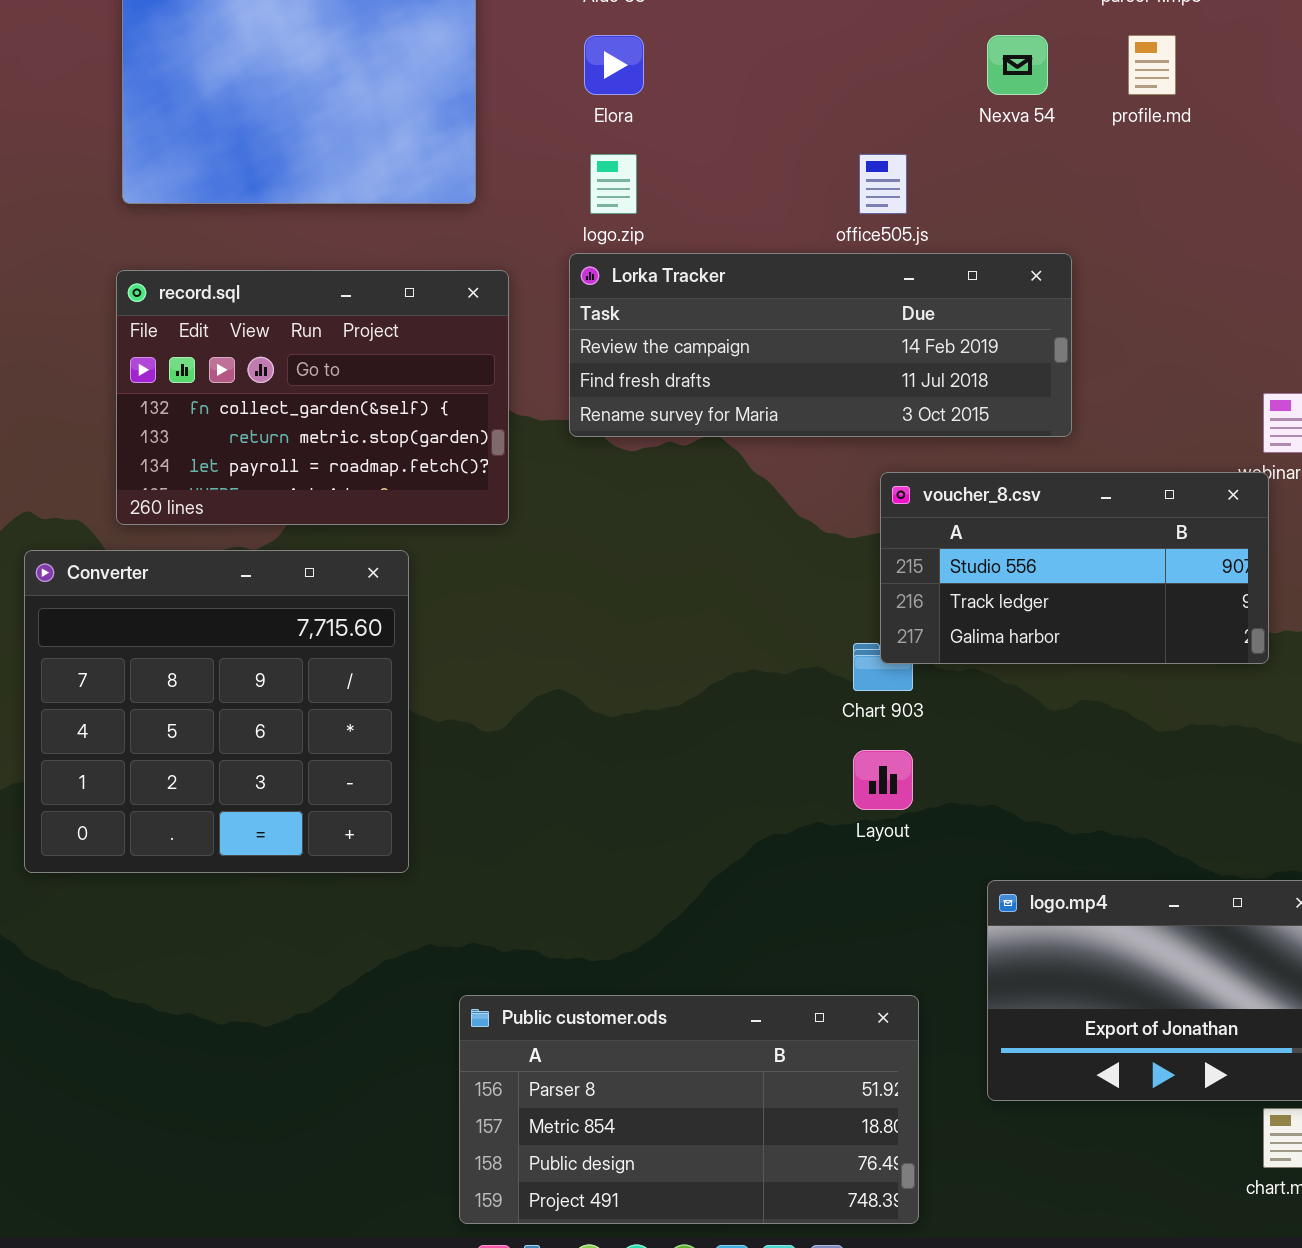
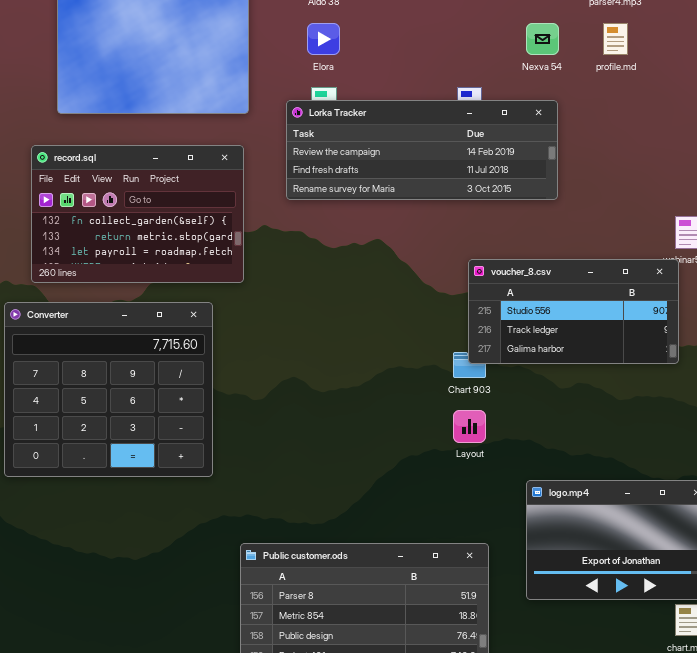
Lorka Tracker: [569,253,1072,437] -> [286,100,558,200], moved
record.sql: [116,270,509,525] -> [31,145,244,283], moved

